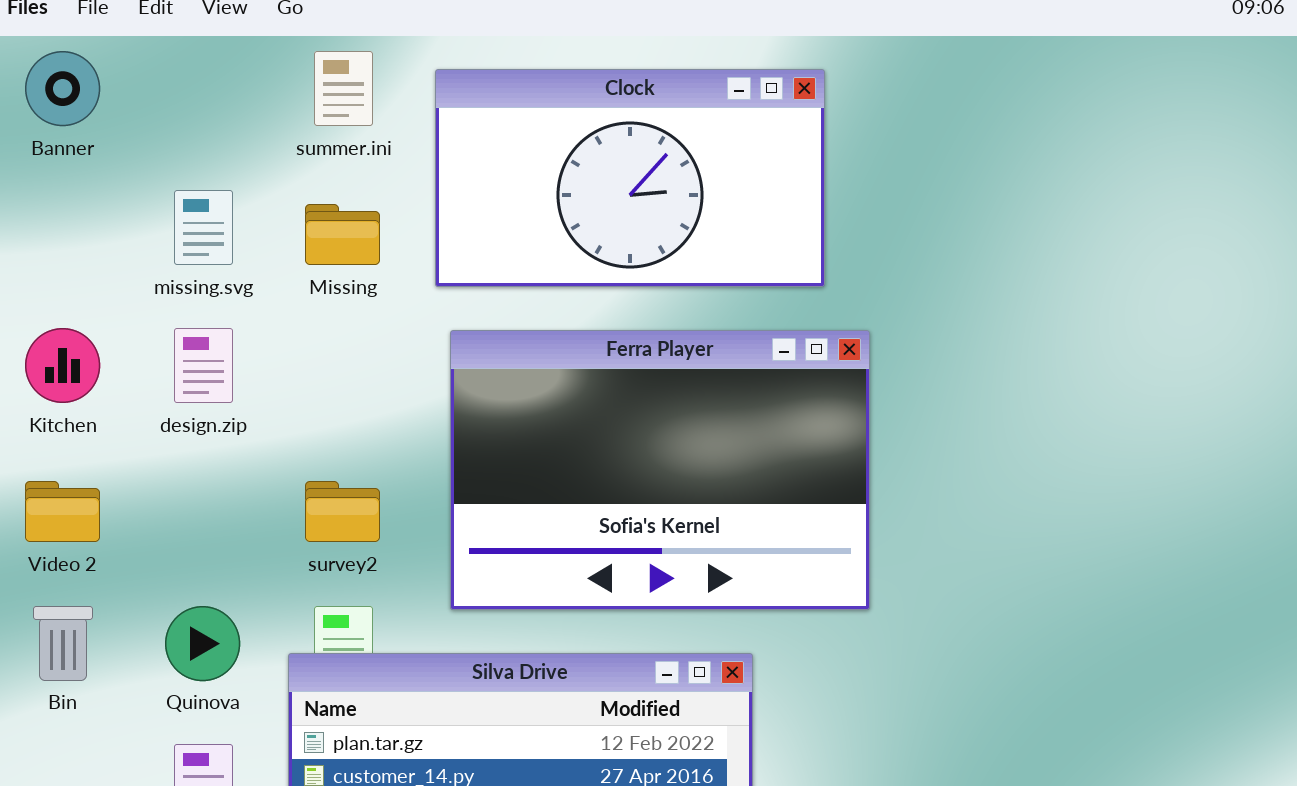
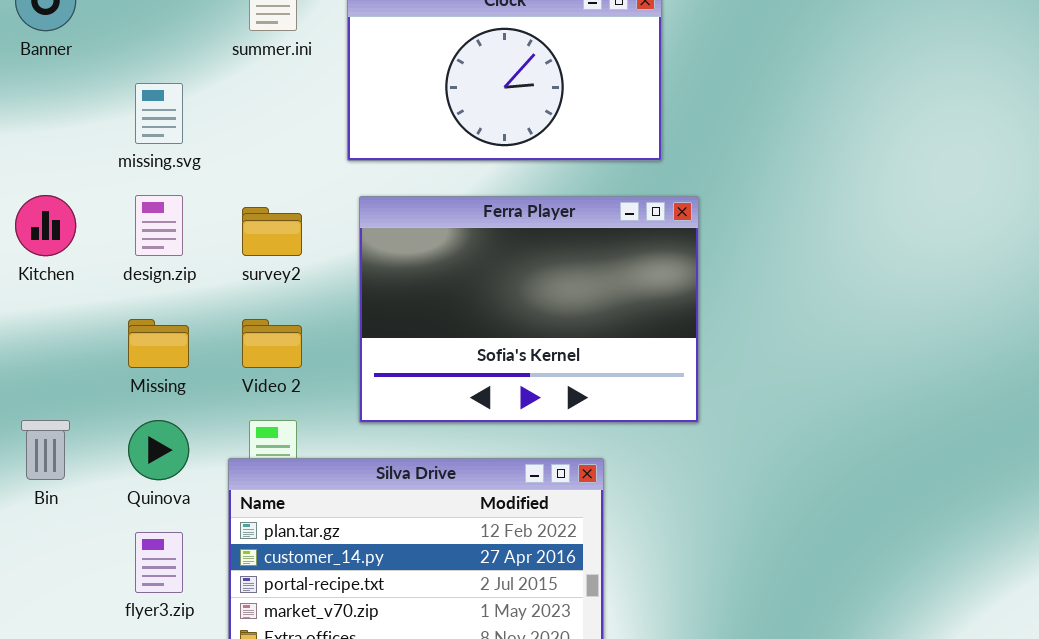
Missing: [305,204,380,265] -> [128,319,189,368], moved
Video 2: [25,481,100,542] -> [242,319,302,368], moved
survey2: [305,481,380,542] -> [242,207,302,256], moved

